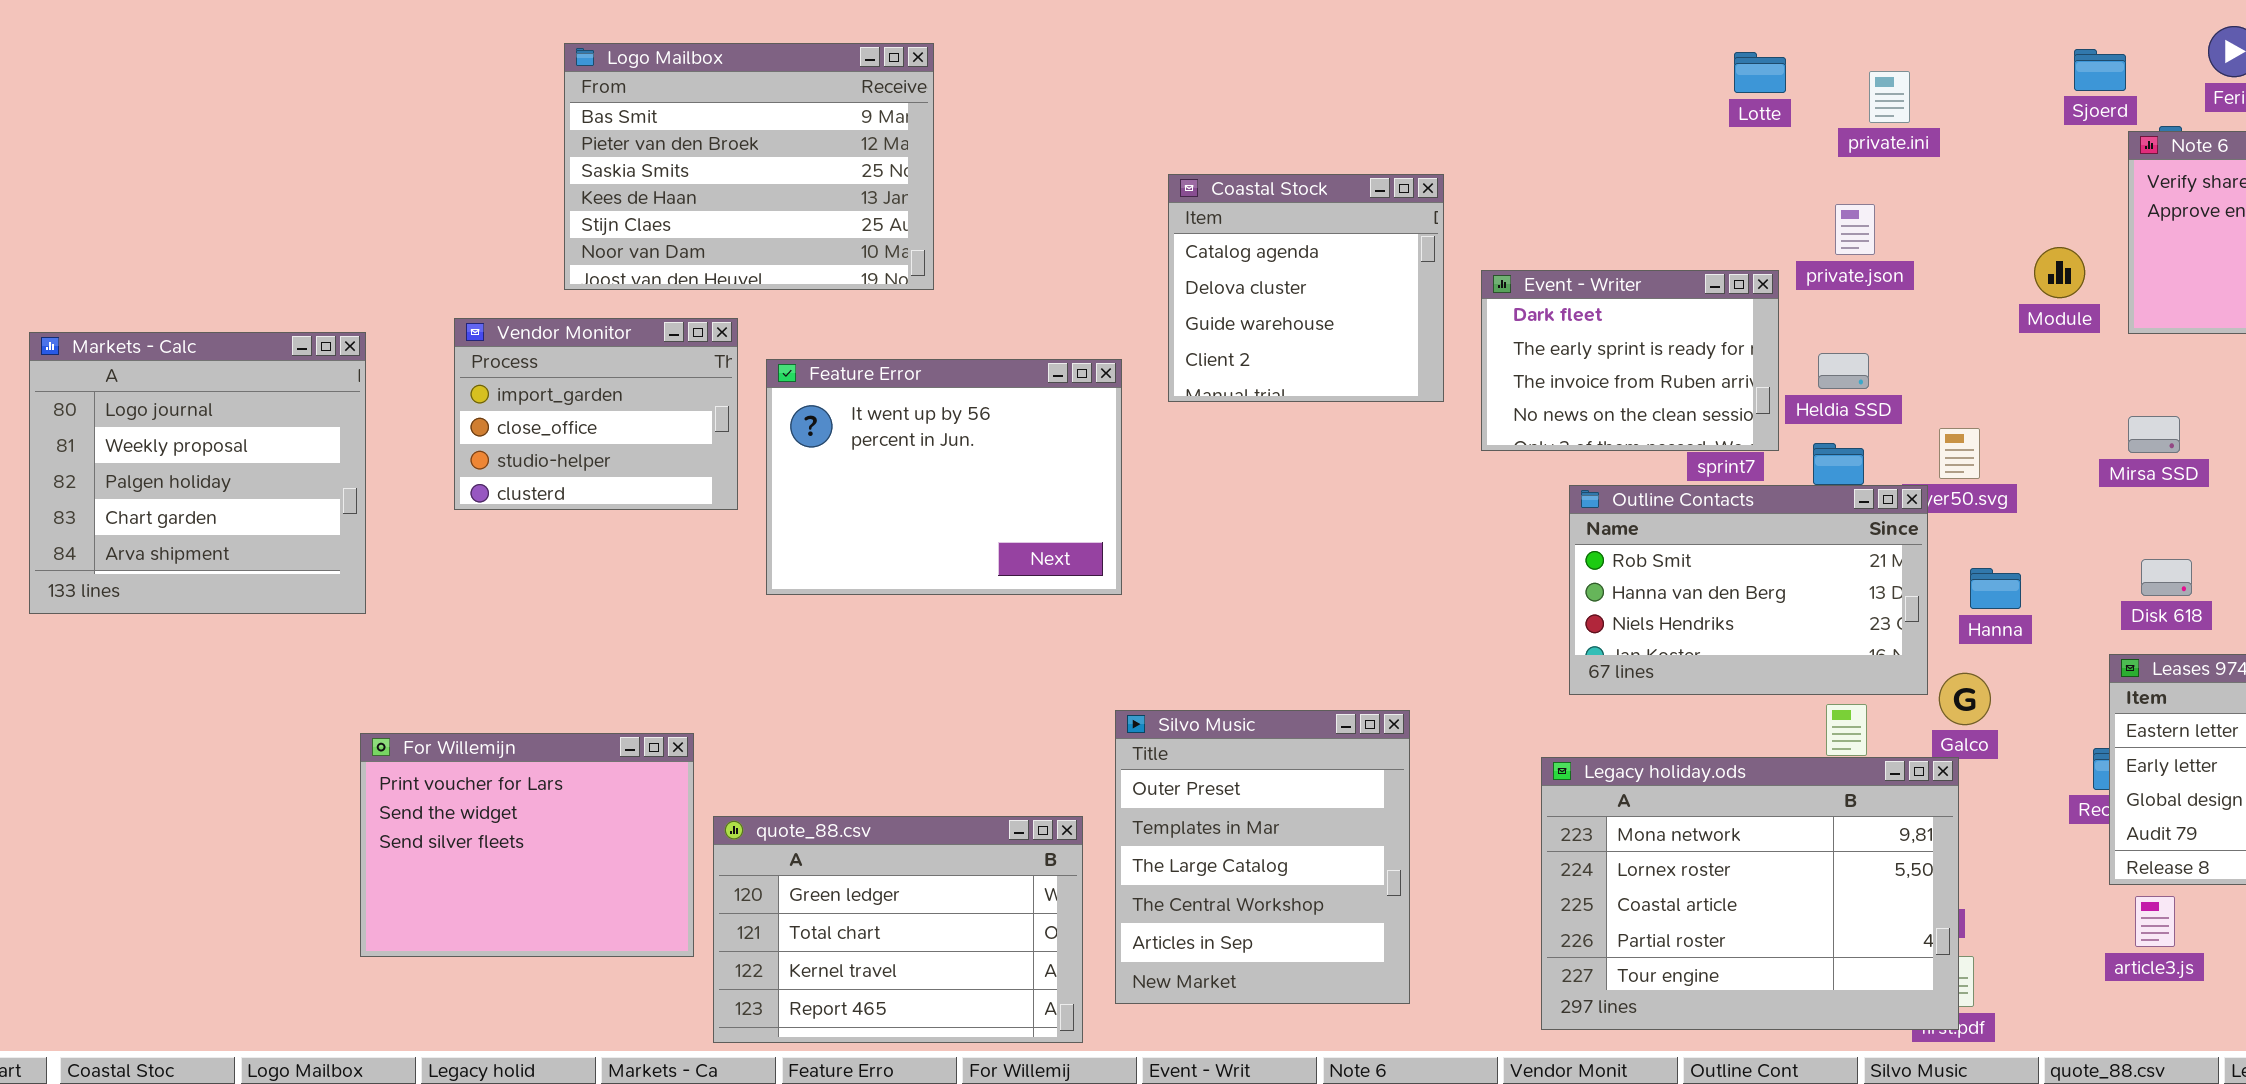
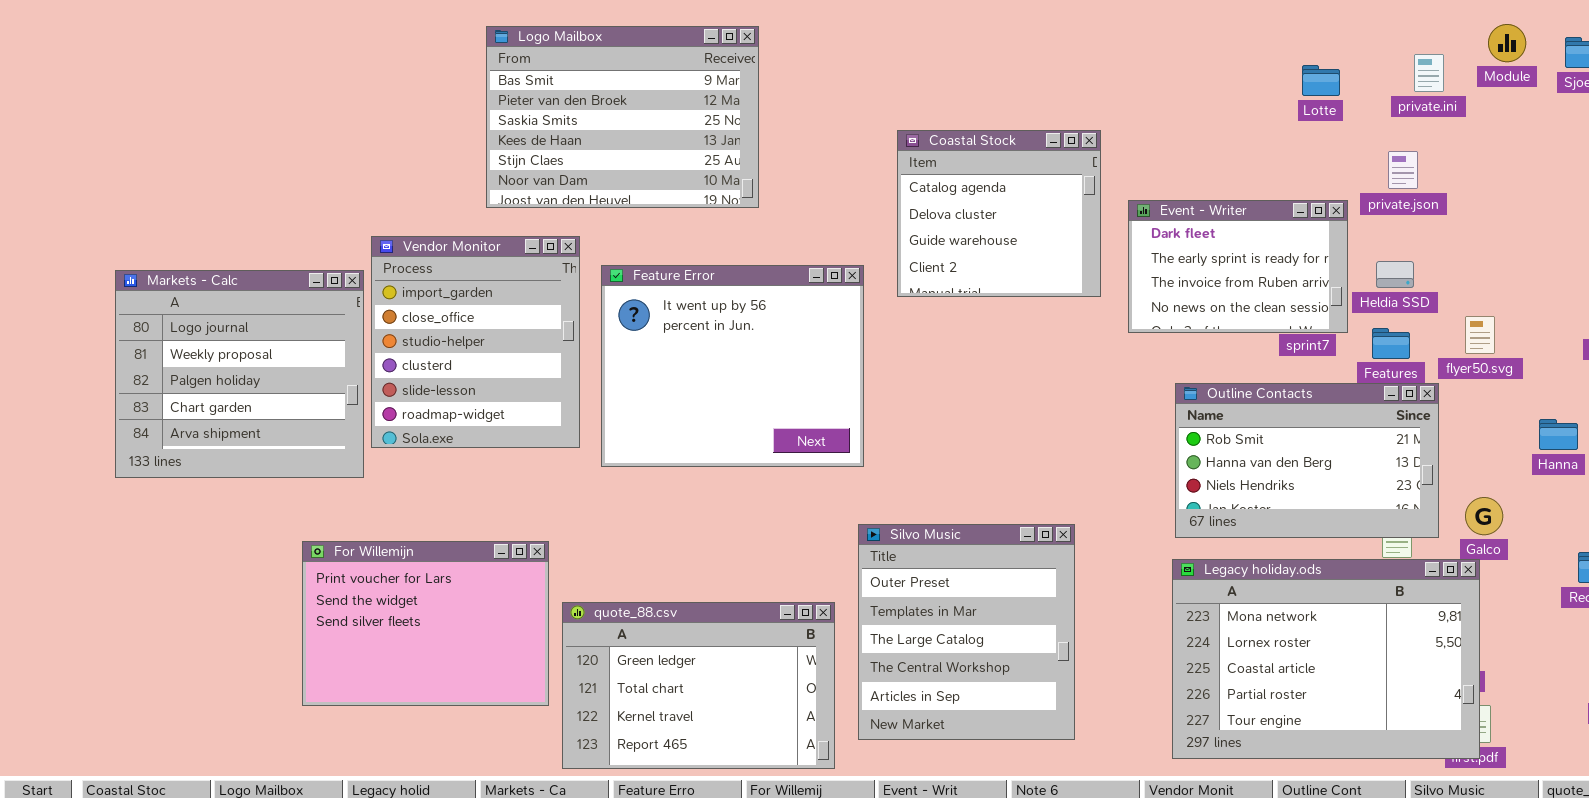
Logo Mailbox: [564,43,934,290] -> [486,26,759,208], moved
Lotte: [1734,52,1786,93] -> [1302,65,1340,96], moved
Module: [2034,247,2085,298] -> [1488,24,1526,62], moved
Vendor Monitor: [454,318,738,510] -> [371,236,580,448], resized
Markets - Calc: [29,332,366,614] -> [115,270,364,478], moved
Feature Error: [766,359,1122,595] -> [601,265,864,467], resized
Outline Contacts: [1569,485,1928,695] -> [1175,383,1439,538], moved
Hanna: [1970,568,2021,609] -> [1539,419,1578,450], moved

